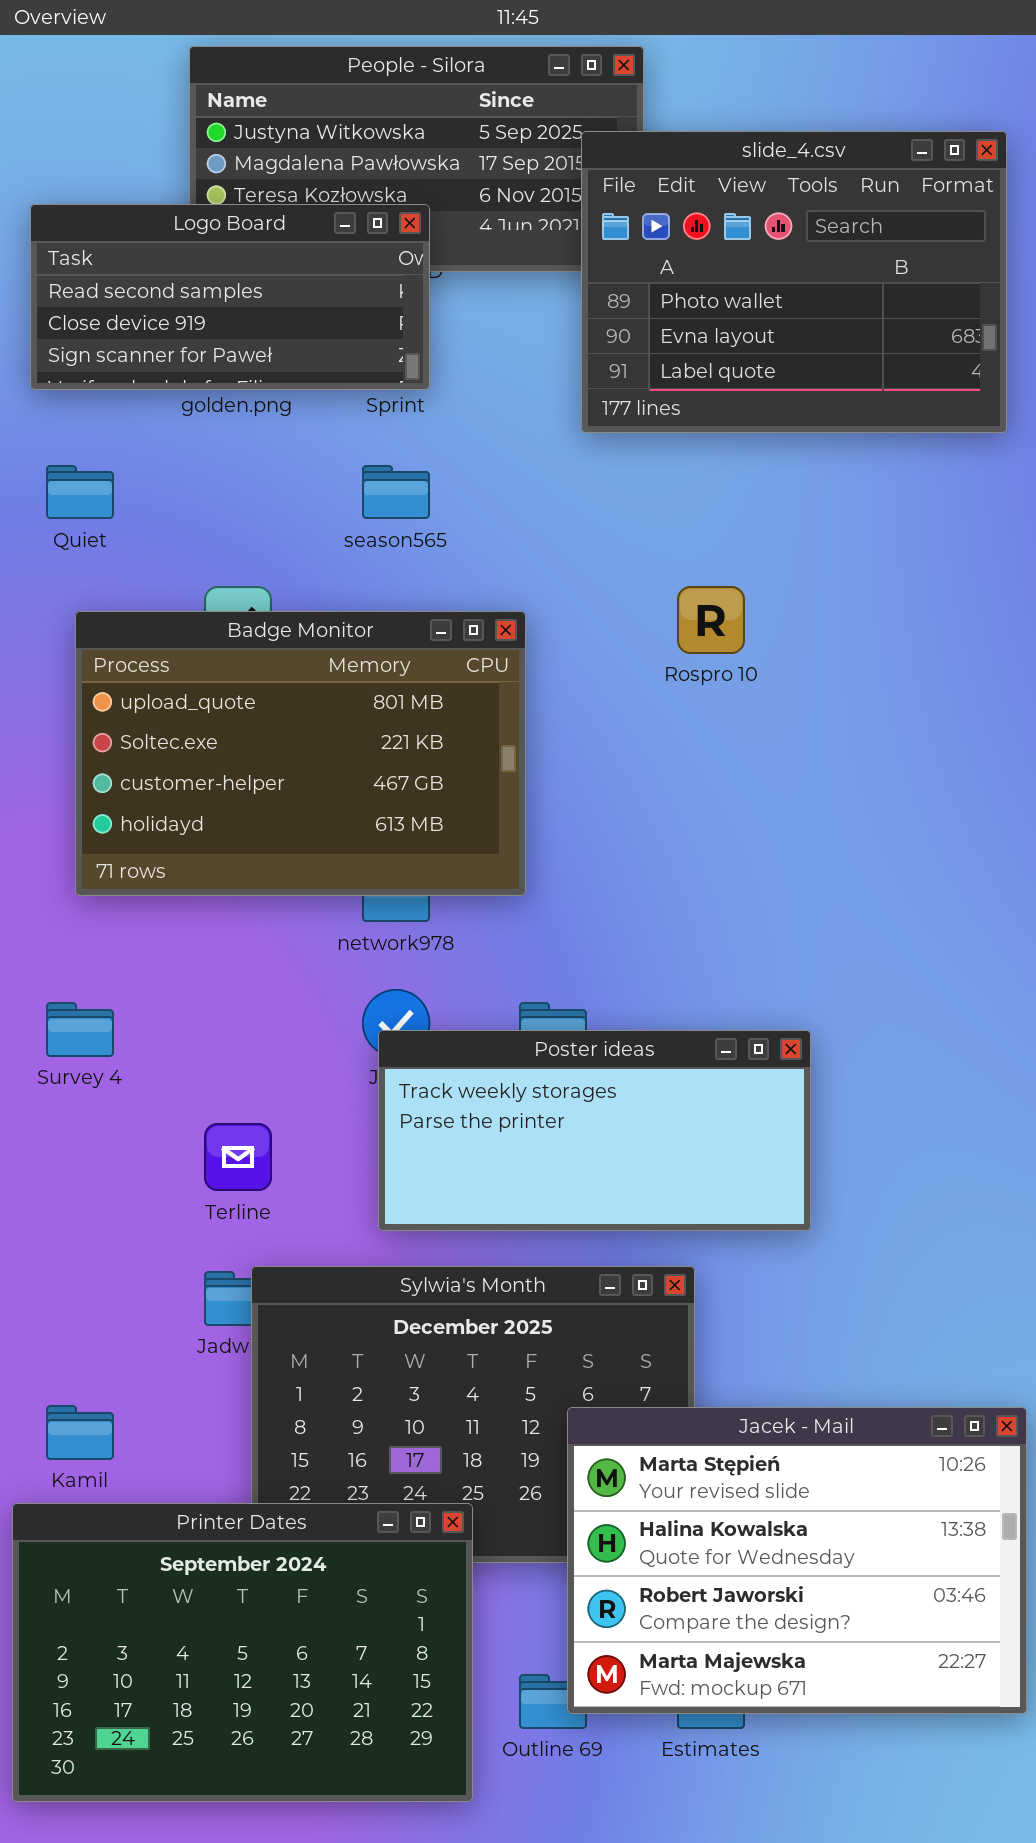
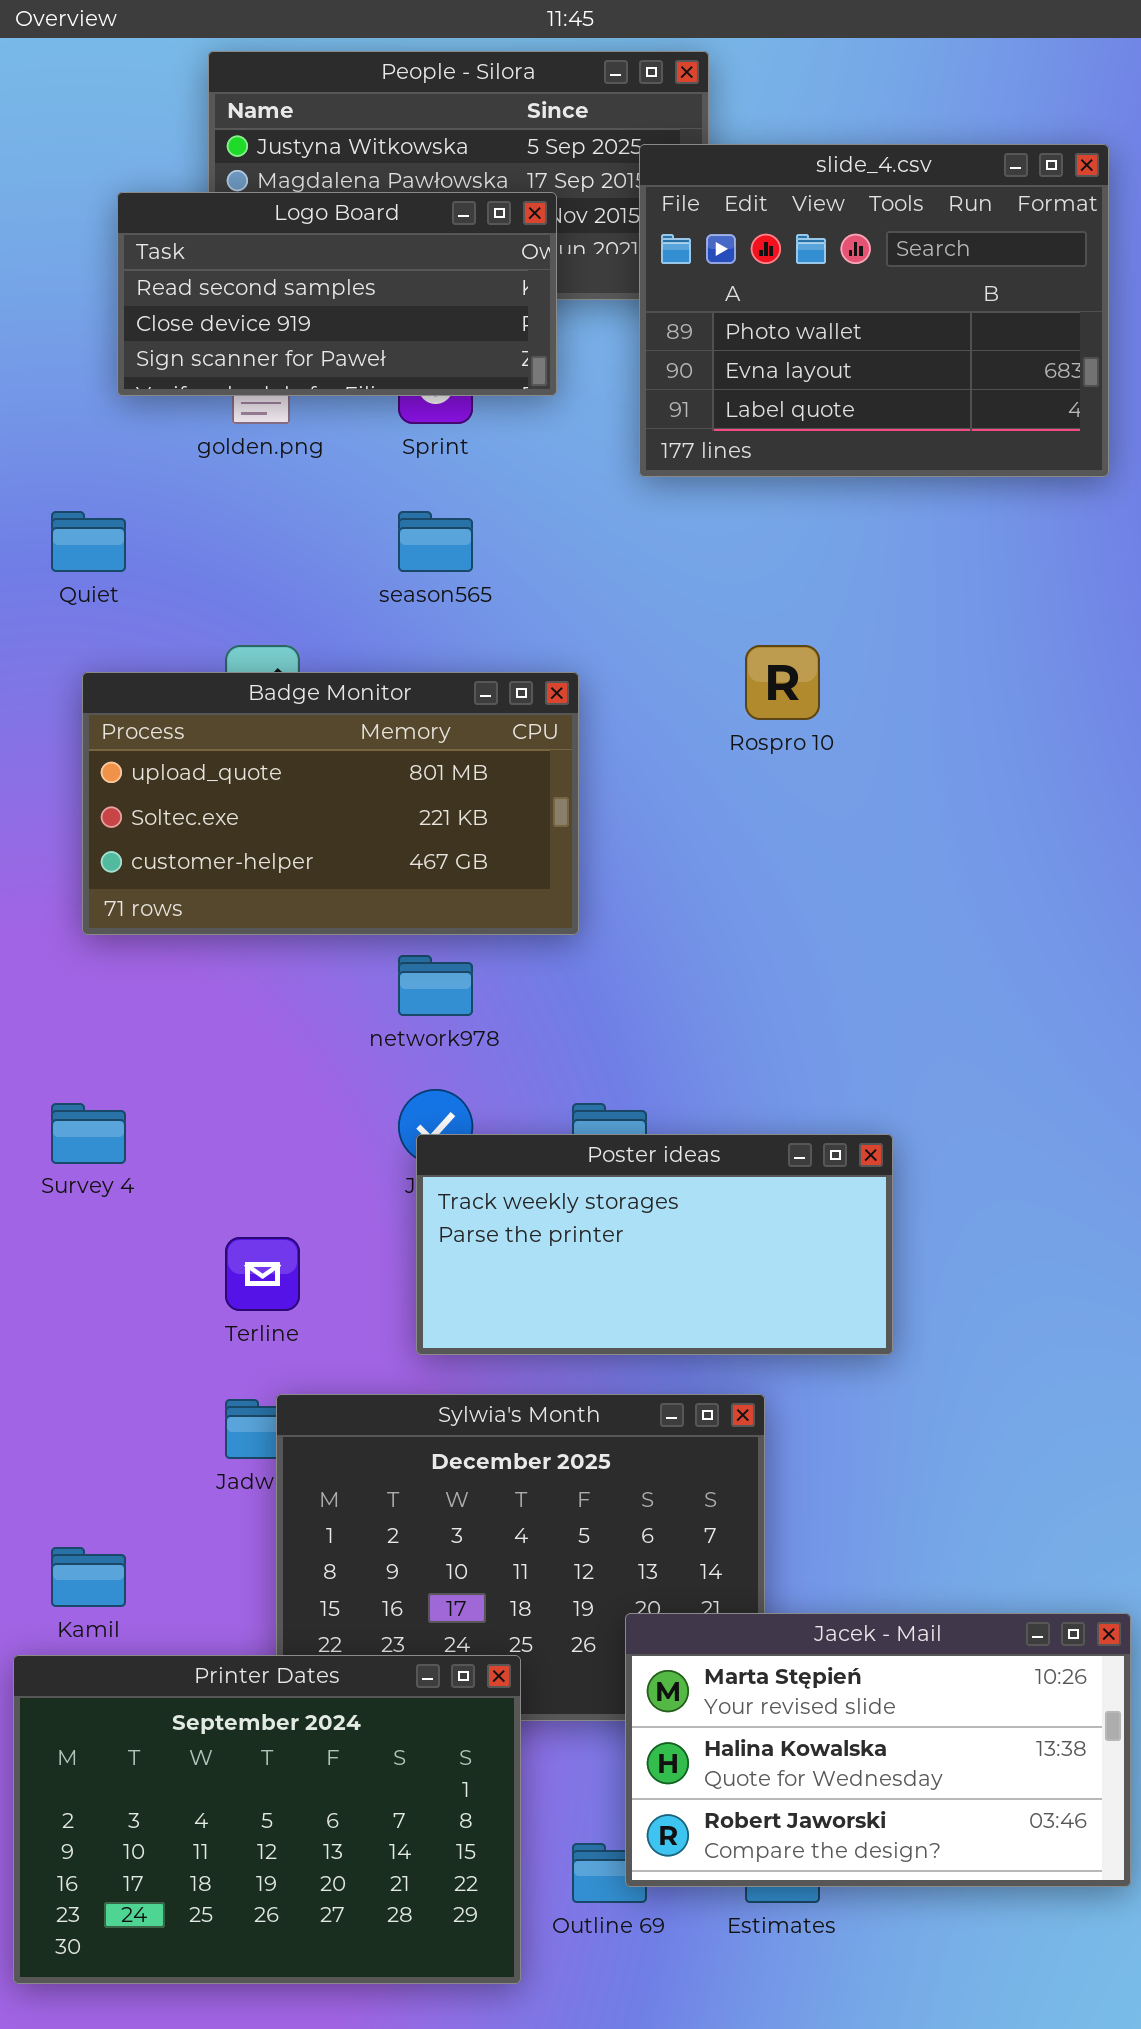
Logo Board: [30,204,430,390] -> [117,192,557,396], moved
Badge Monitor: [75,611,526,896] -> [82,672,579,935], resized
Jacek - Mail: [567,1407,1027,1714] -> [625,1613,1131,1887], resized

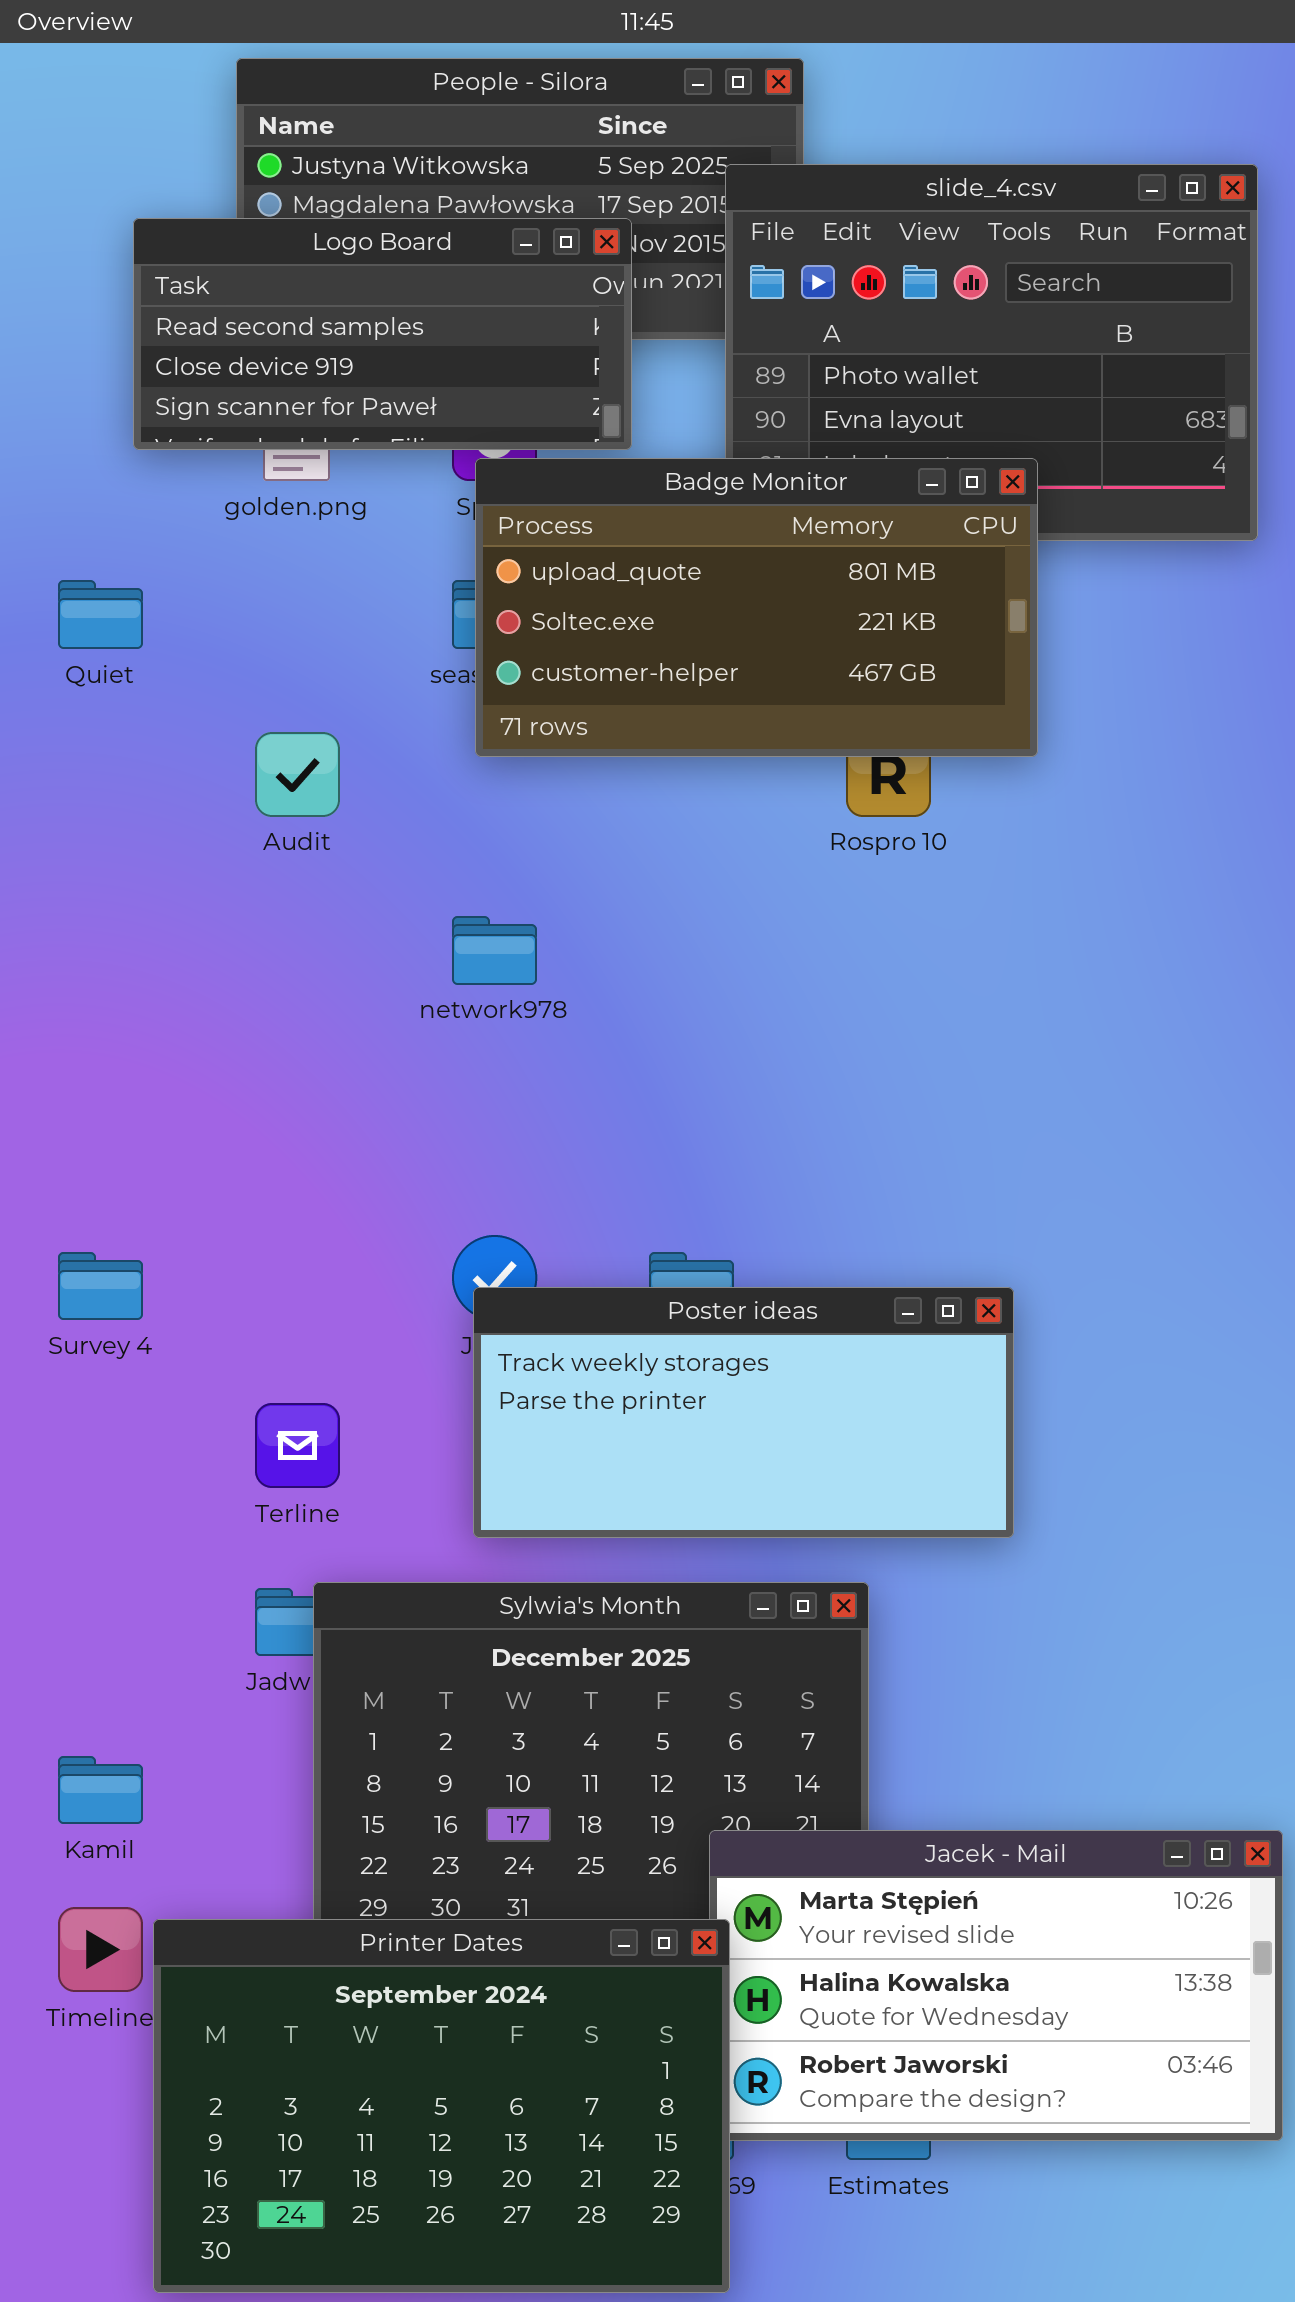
Badge Monitor: [82,672,579,935] -> [475,458,1038,757], moved
network978: [398,955,473,1016] -> [452,916,537,985], moved
Printer Dates: [13,1655,521,1984] -> [153,1919,730,2293], moved

